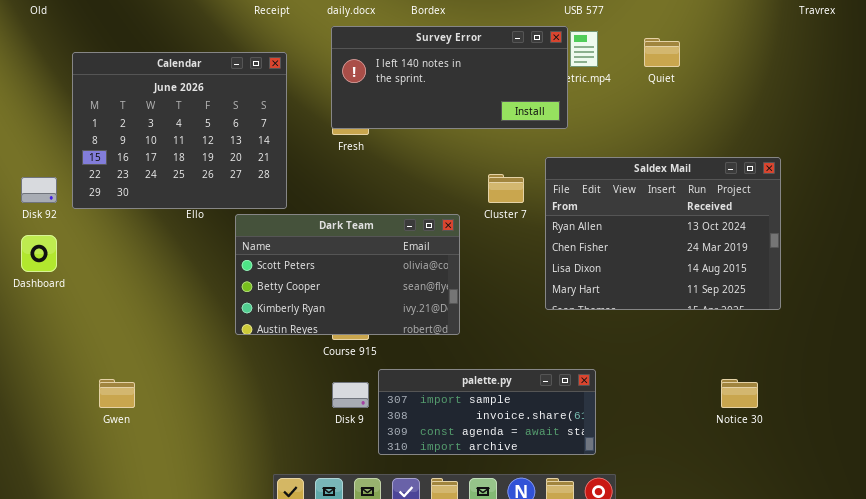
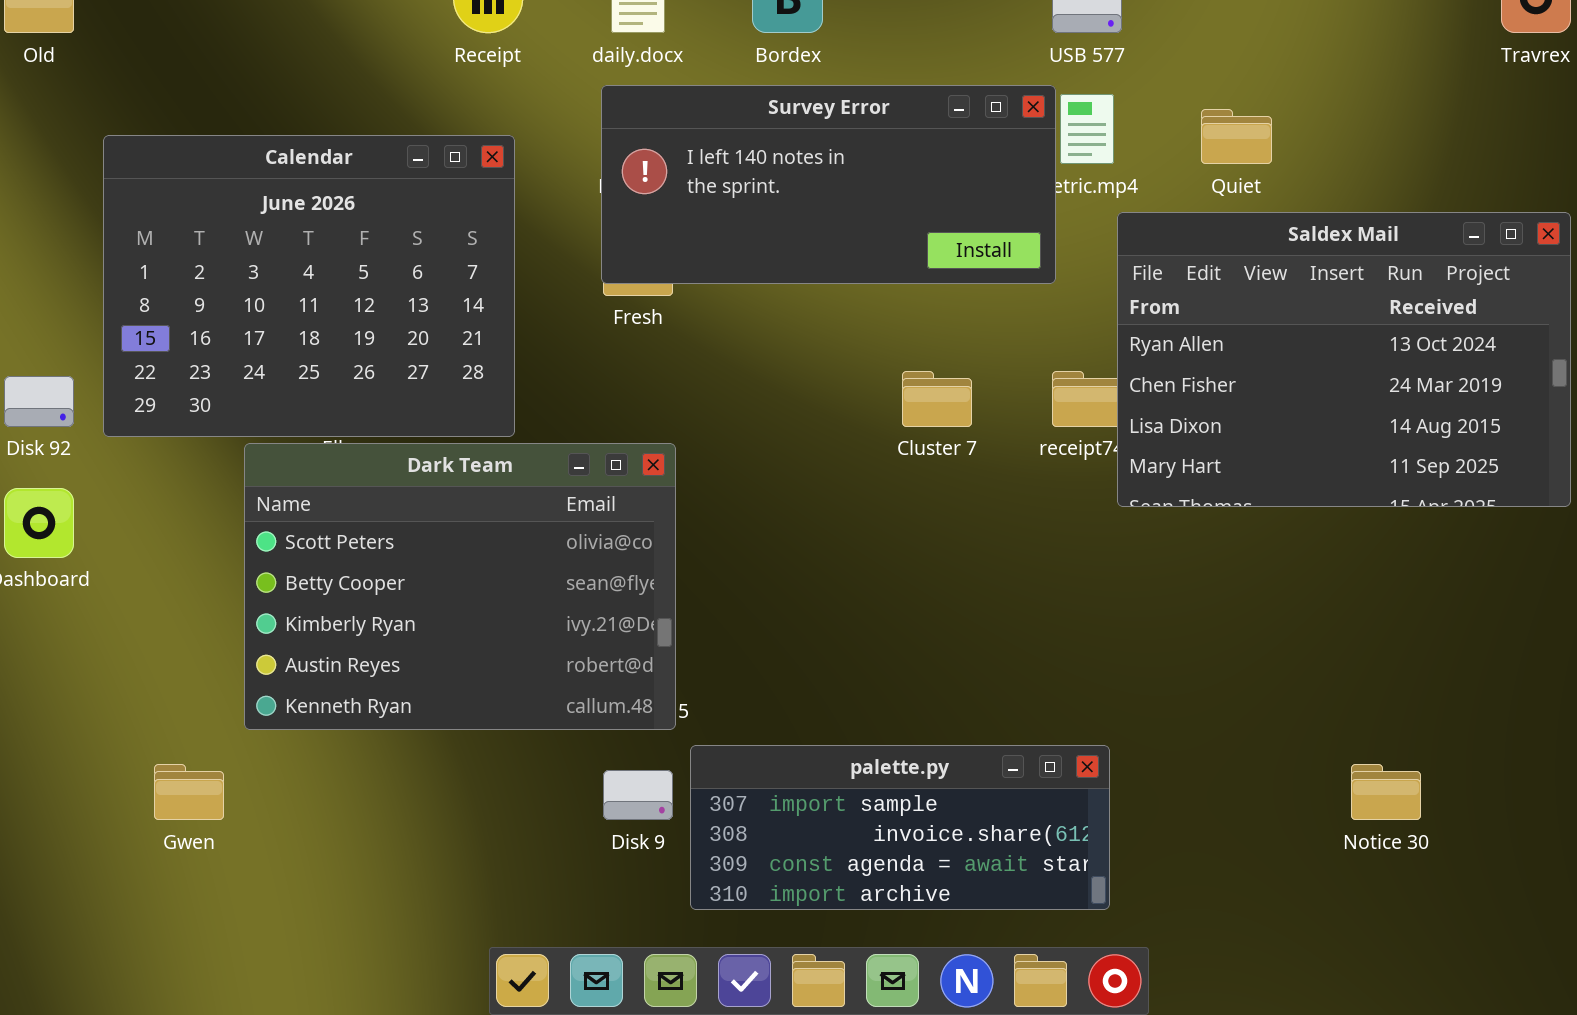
Saldex Mail: [545,157,781,310] -> [1117,212,1571,507], moved
Dark Team: [235,214,460,335] -> [244,443,676,730], moved, resized

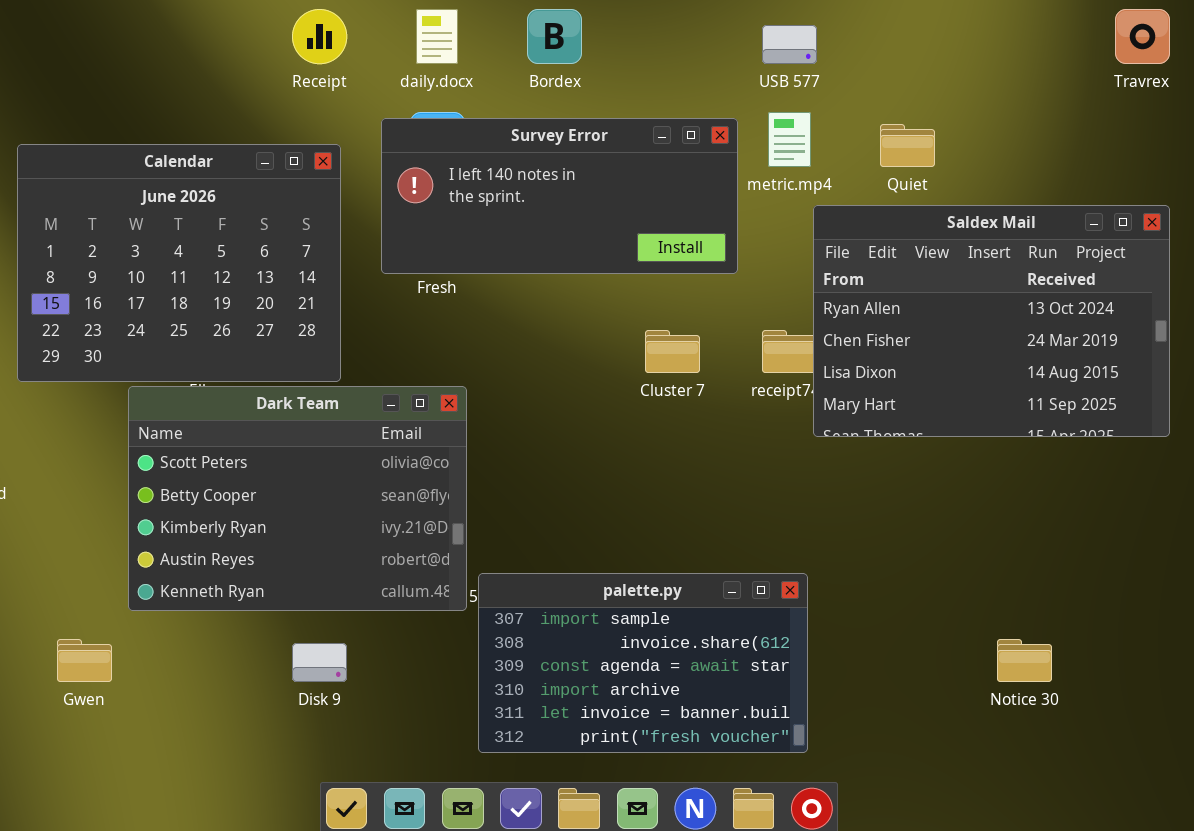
Survey Error: [601,85,1056,284] -> [381,118,738,274], moved
palette.py: [690,745,1110,910] -> [478,573,808,753], resized
Disk 9: [603,770,673,820] -> [292,643,347,682], moved

